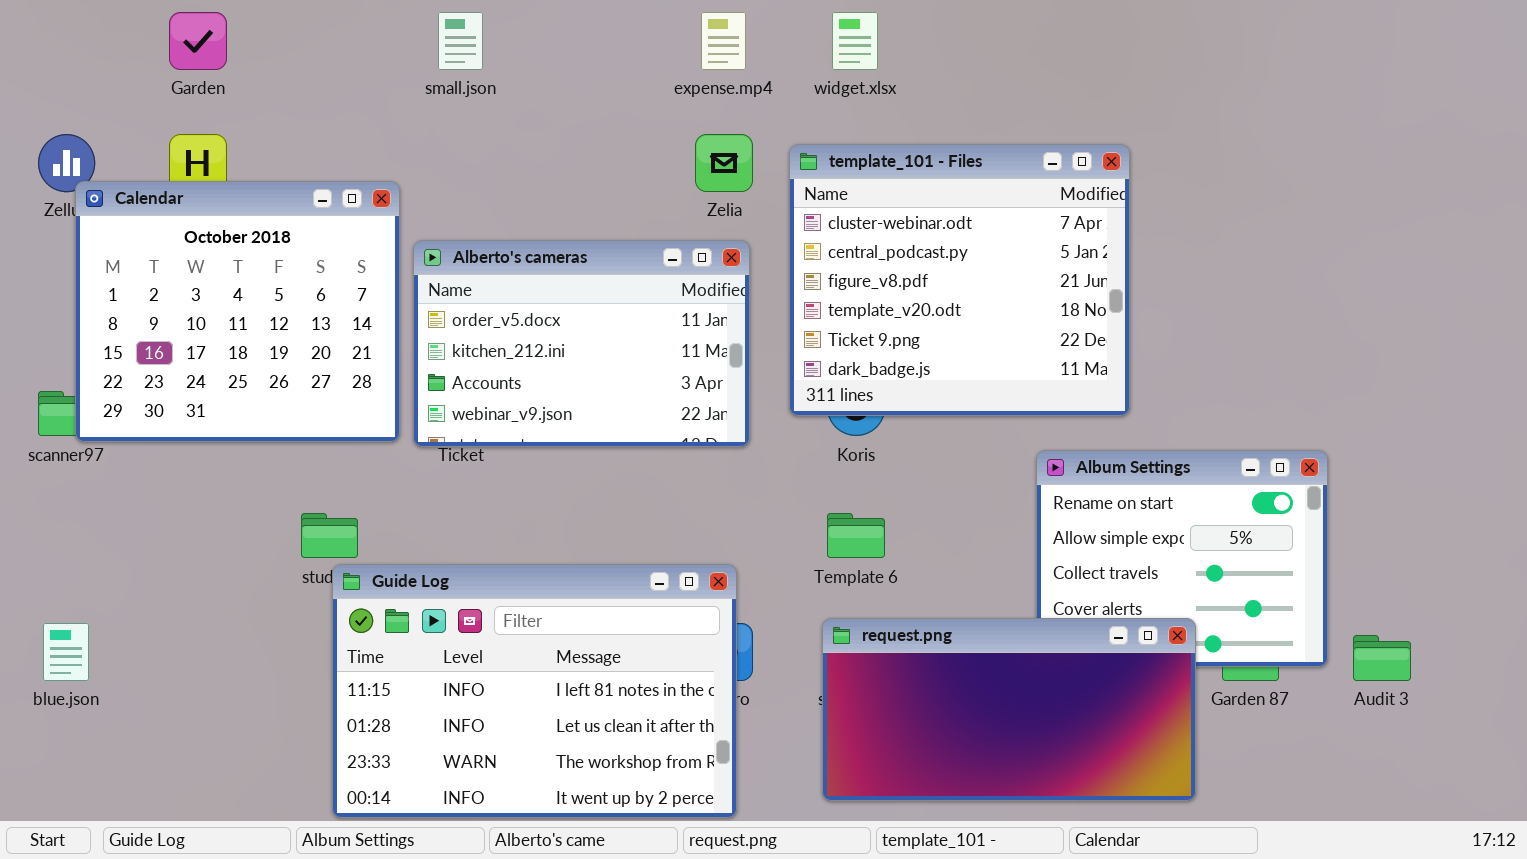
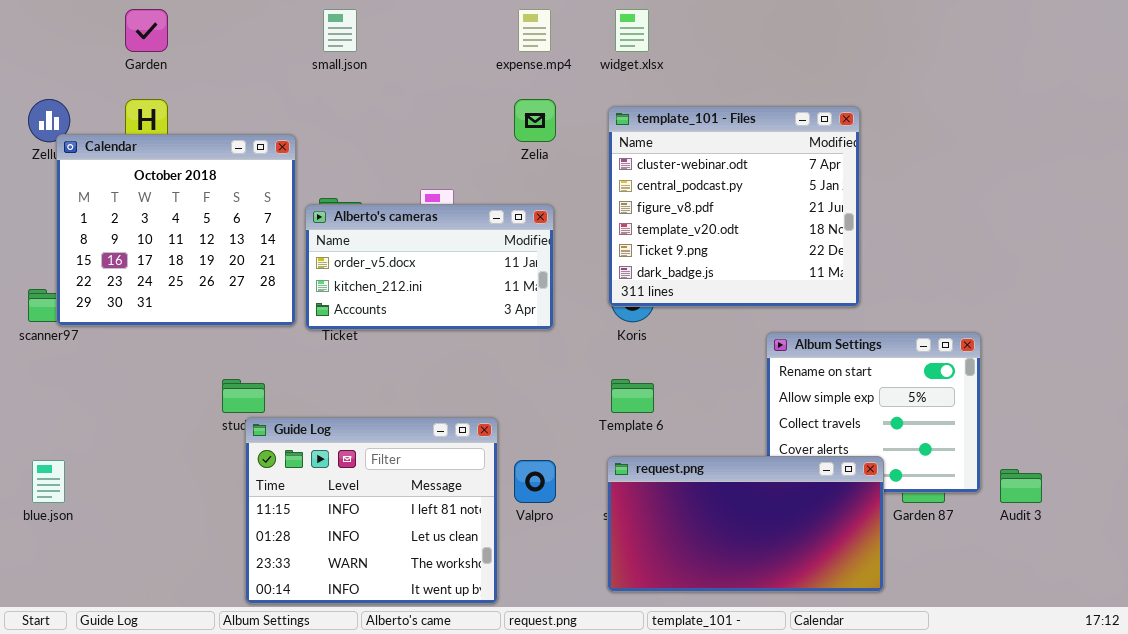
template_101 - Files: [789,144,1130,416] -> [608,106,860,307], moved
Alberto's cameras: [413,240,750,447] -> [305,204,554,330], resized
Guide Log: [332,564,737,818] -> [245,417,498,604], resized

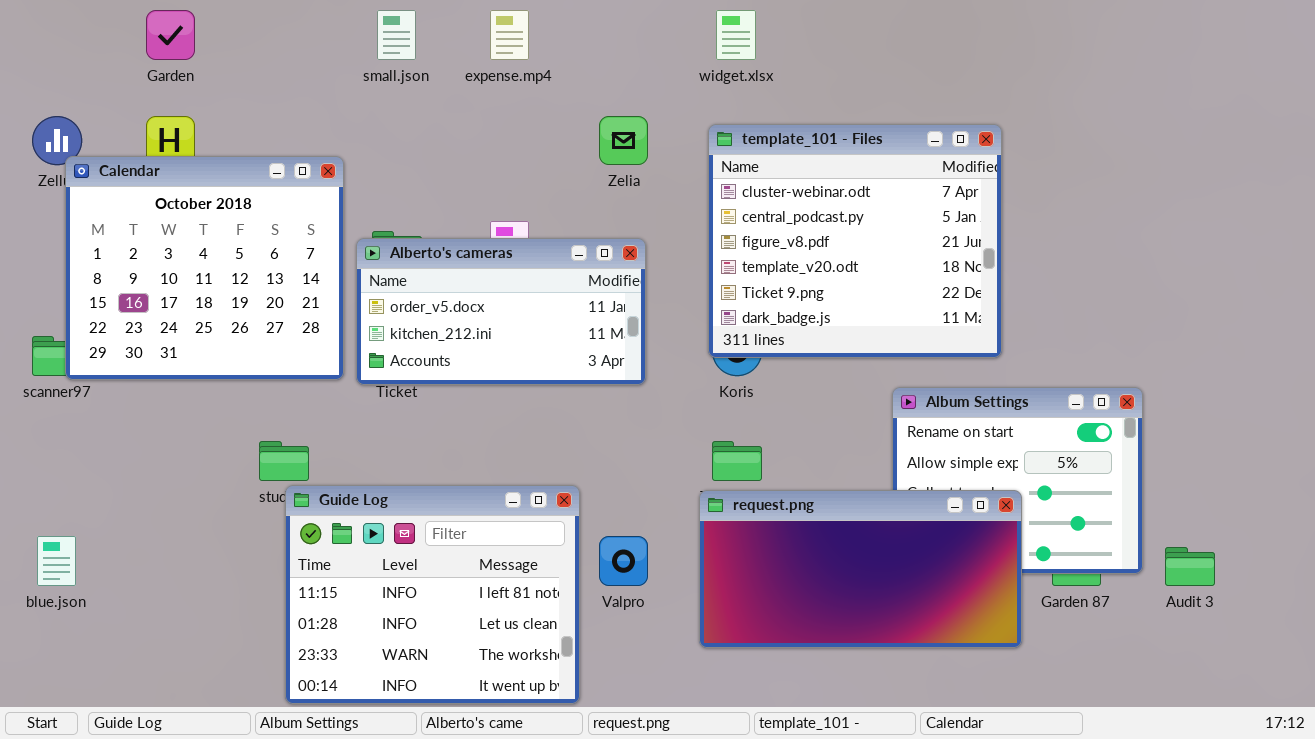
expense.mp4: [518,9,551,52] -> [490,10,529,60], moved
request.png: [607,456,884,592] -> [699,490,1022,648], moved

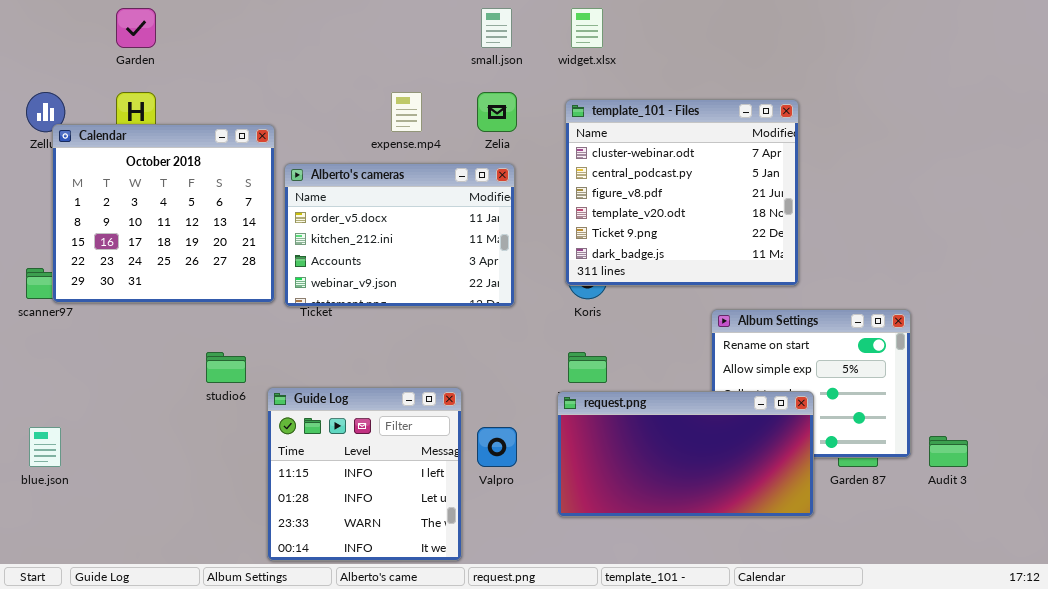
small.json: [377,10,416,60] -> [481,8,512,48], moved
expense.mp4: [490,10,529,60] -> [391,92,422,132], moved
Alberto's cameras: [356,238,646,385] -> [284,163,515,307], resized
Guide Log: [285,485,580,704] -> [267,387,462,561], resized

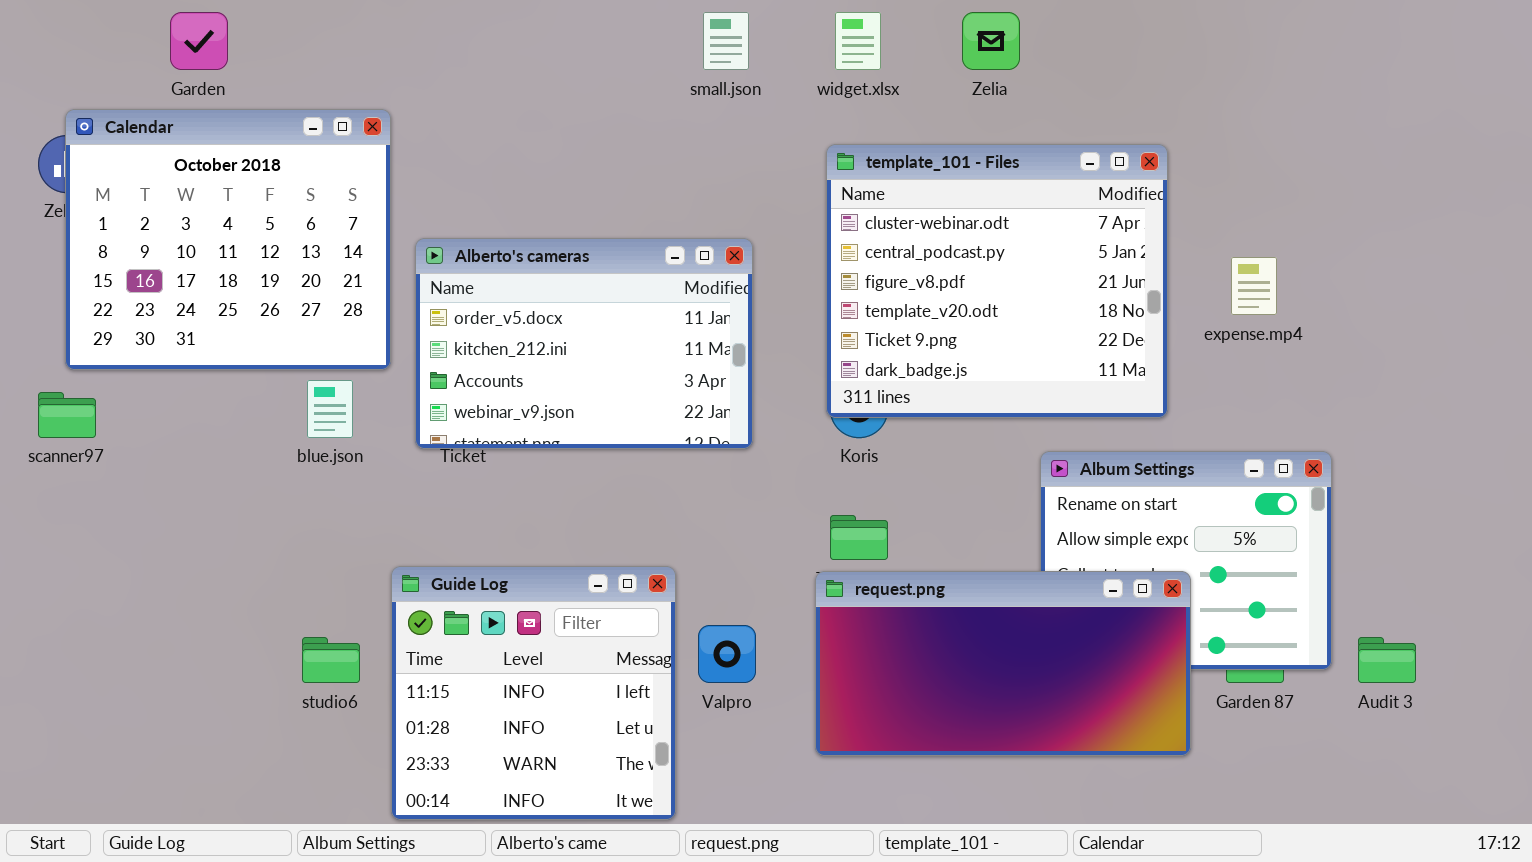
expense.mp4: [391,92,422,132] -> [1231,257,1277,315], moved
Zelia: [477,92,517,132] -> [962,12,1020,70], moved
Calendar: [52,124,275,303] -> [65,109,391,370], moved
studio6: [206,352,246,383] -> [302,637,360,683], moved
blue.json: [29,427,61,467] -> [307,380,353,438], moved

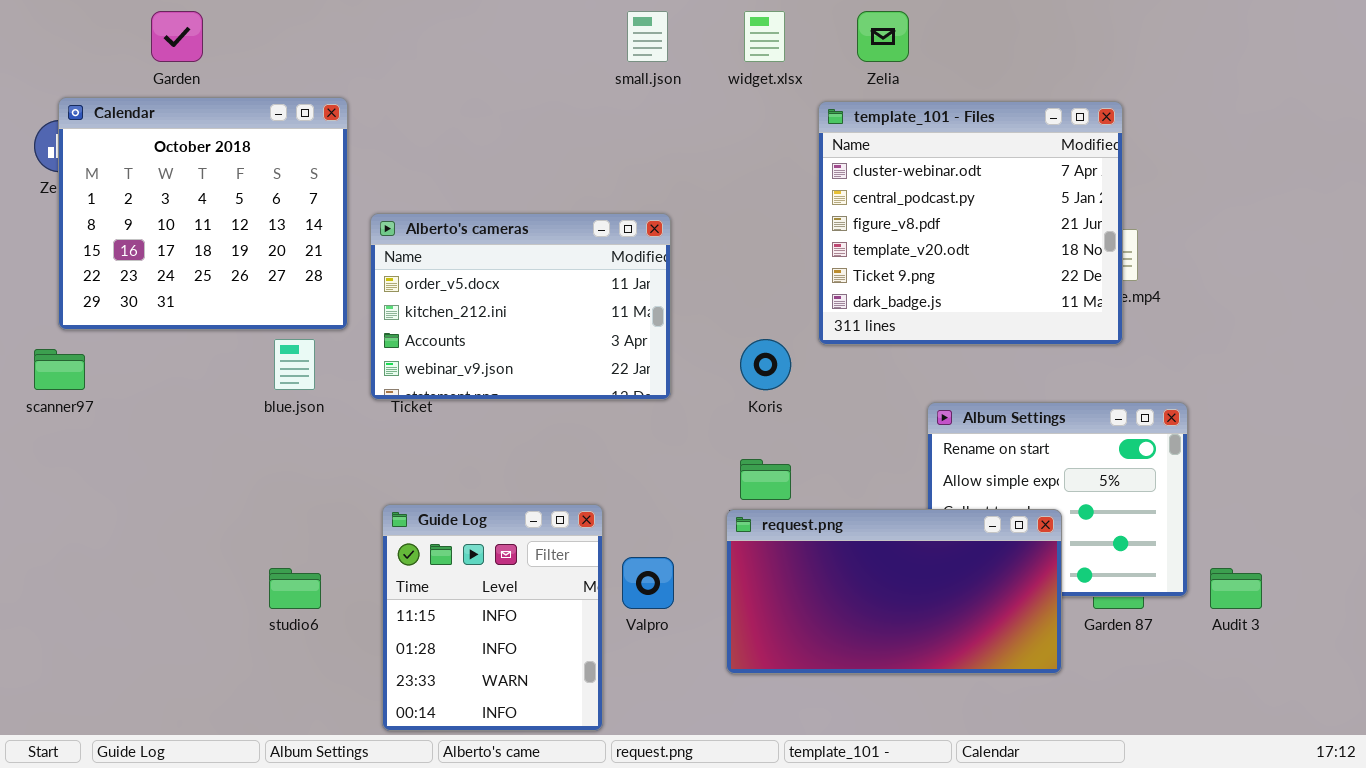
template_101 - Files: [826,144,1168,418] -> [818,101,1123,345], moved
Guide Log: [391,566,676,820] -> [382,504,603,731], resized

